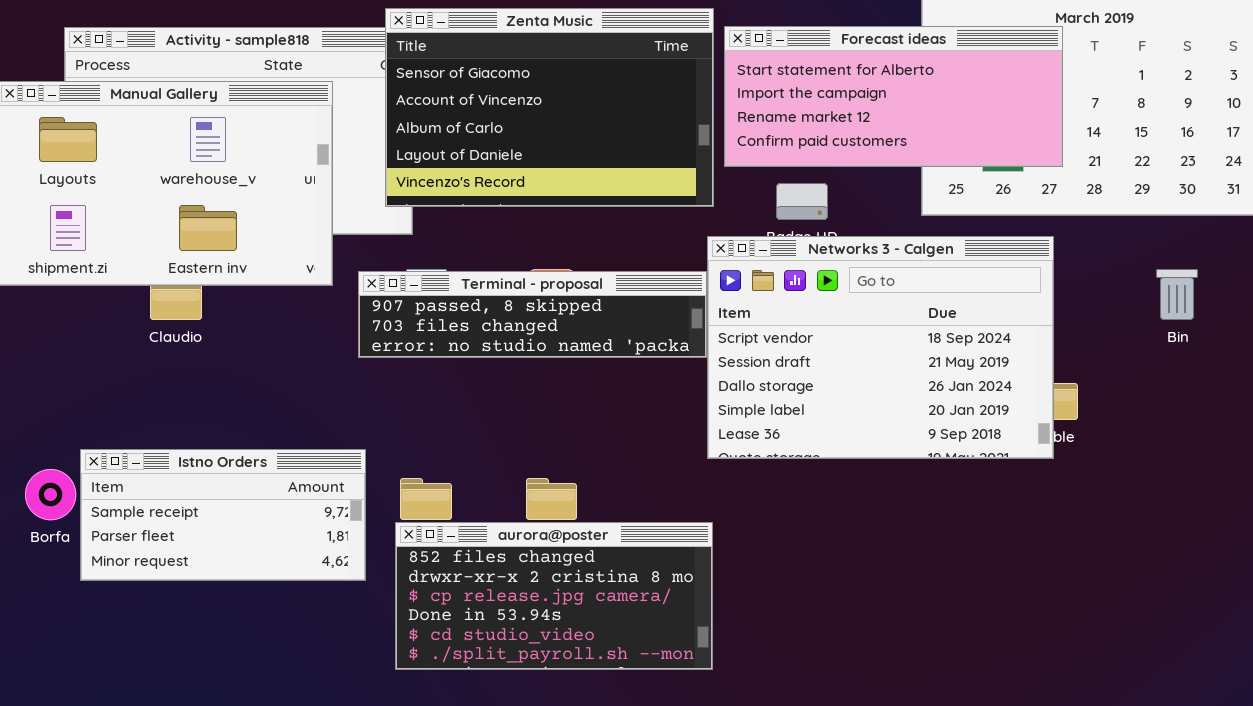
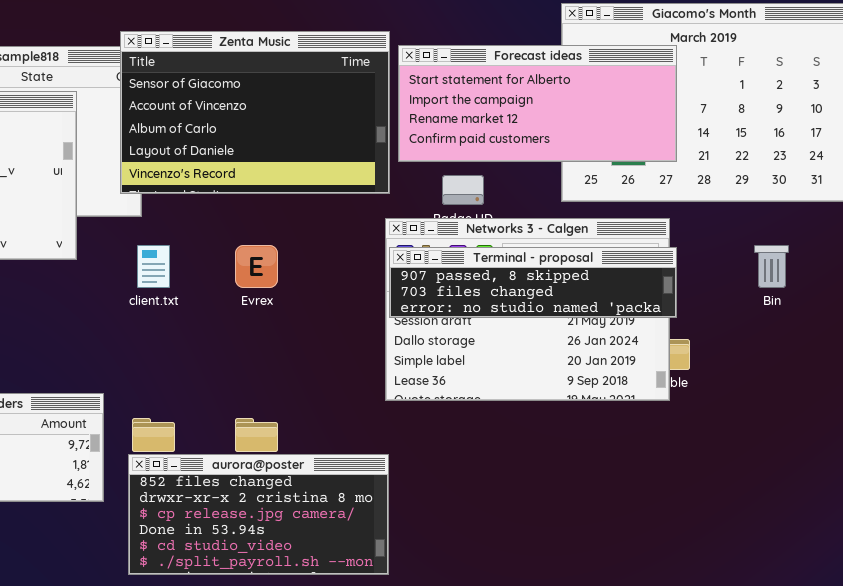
Terminal - proposal: [358,271,707,358] -> [389,247,677,318], moved

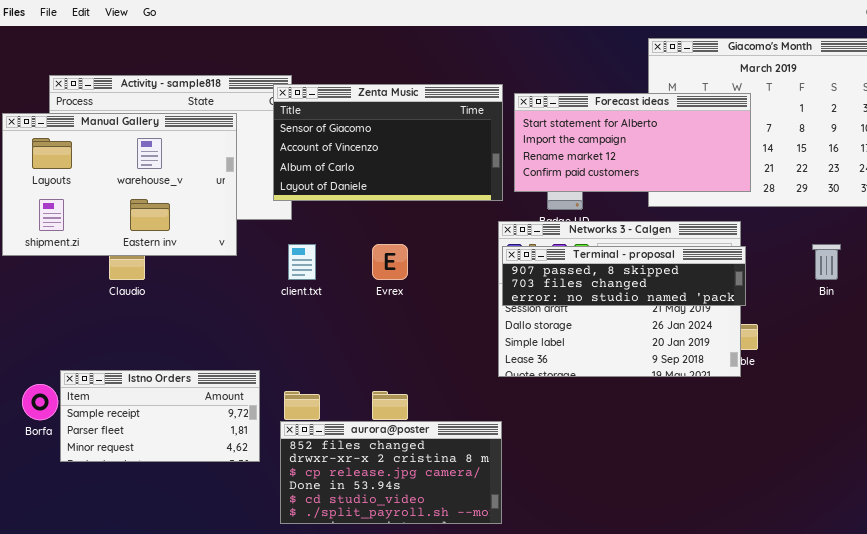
Zenta Music: [120,31,390,194] -> [273,84,503,201], resized
Forecast ideas: [398,45,677,162] -> [514,93,751,192], moved

